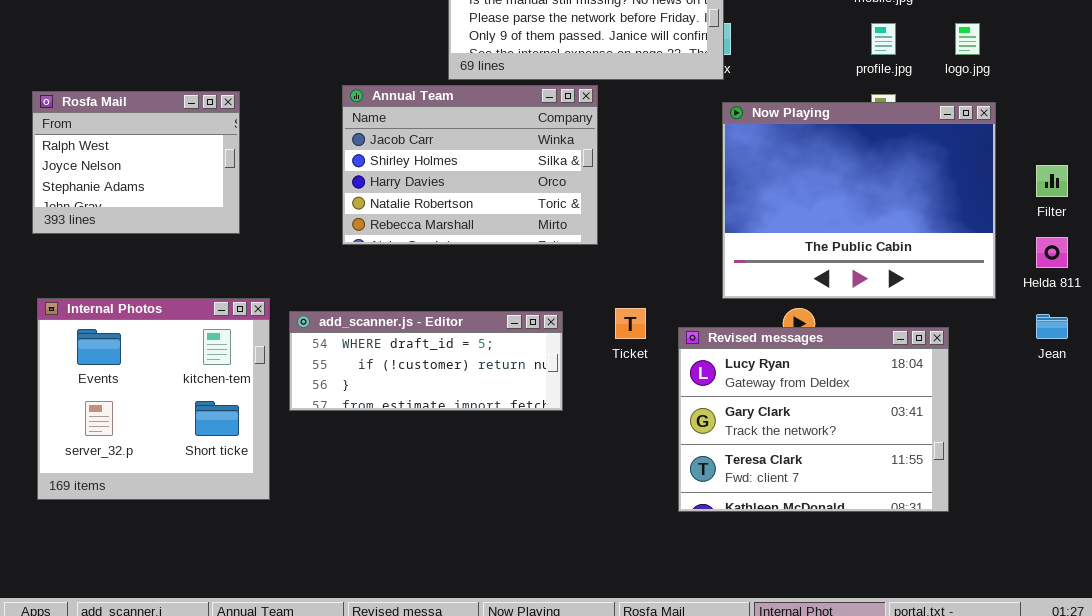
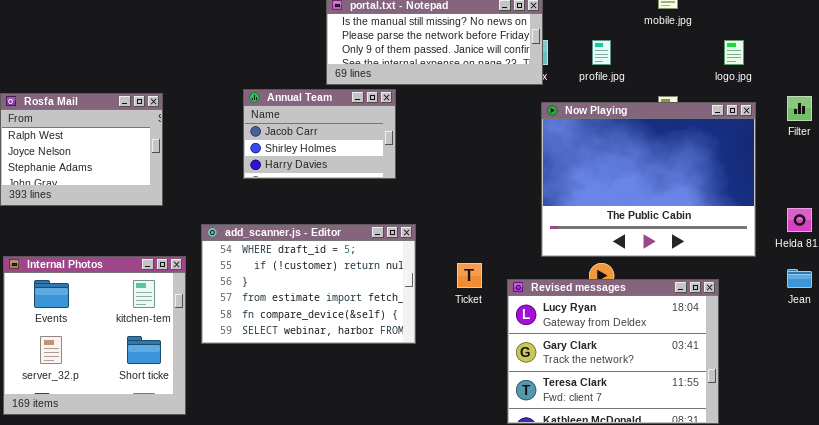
profile.jpg: [871,23,896,55] -> [592,40,611,65], moved
Annual Team: [342,85,598,245] -> [243,89,396,179], resized
Filter: [1036,165,1068,197] -> [787,96,812,121], moved
add_scanner.js - Editor: [289,311,563,411] -> [201,224,416,344], resized

